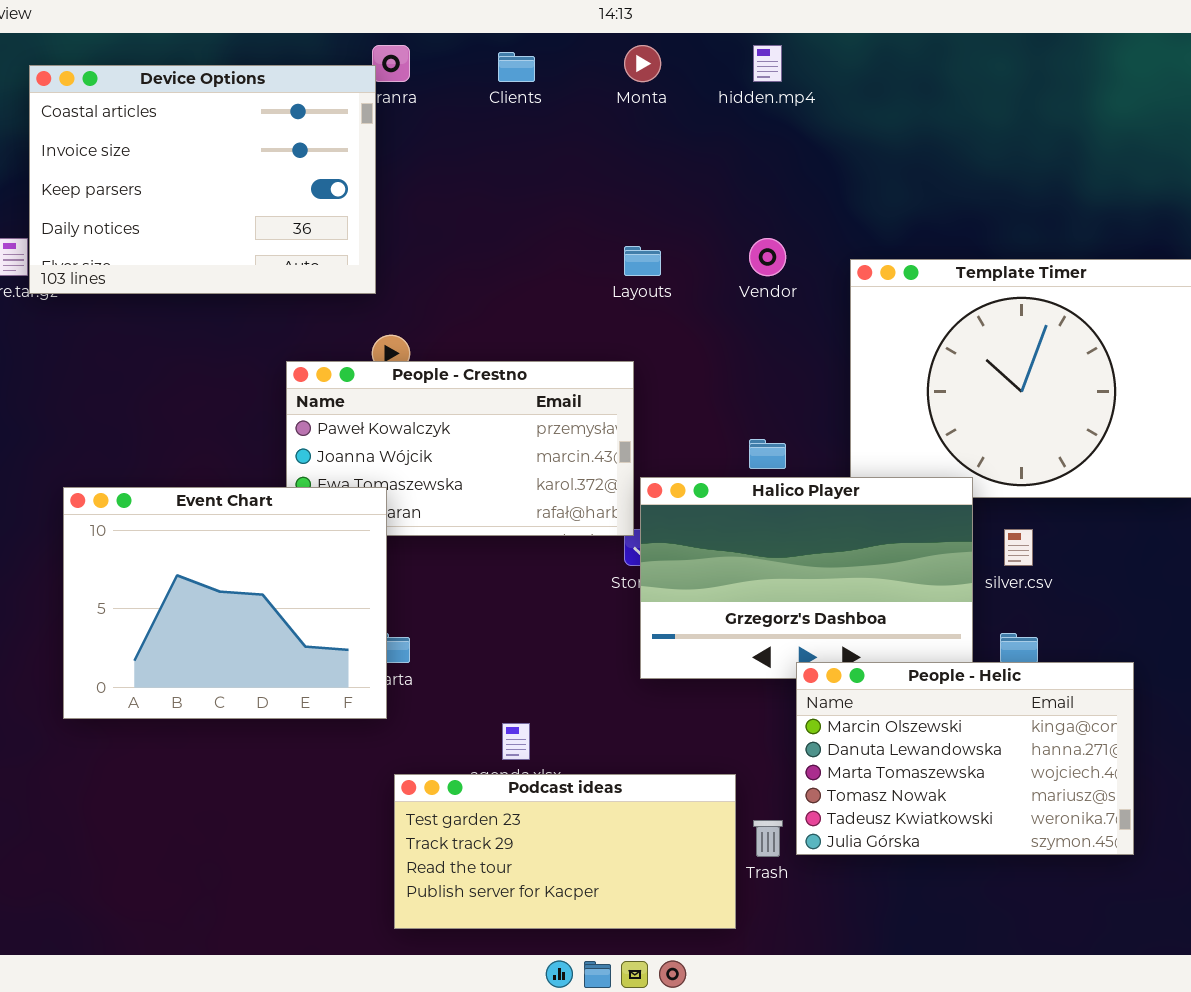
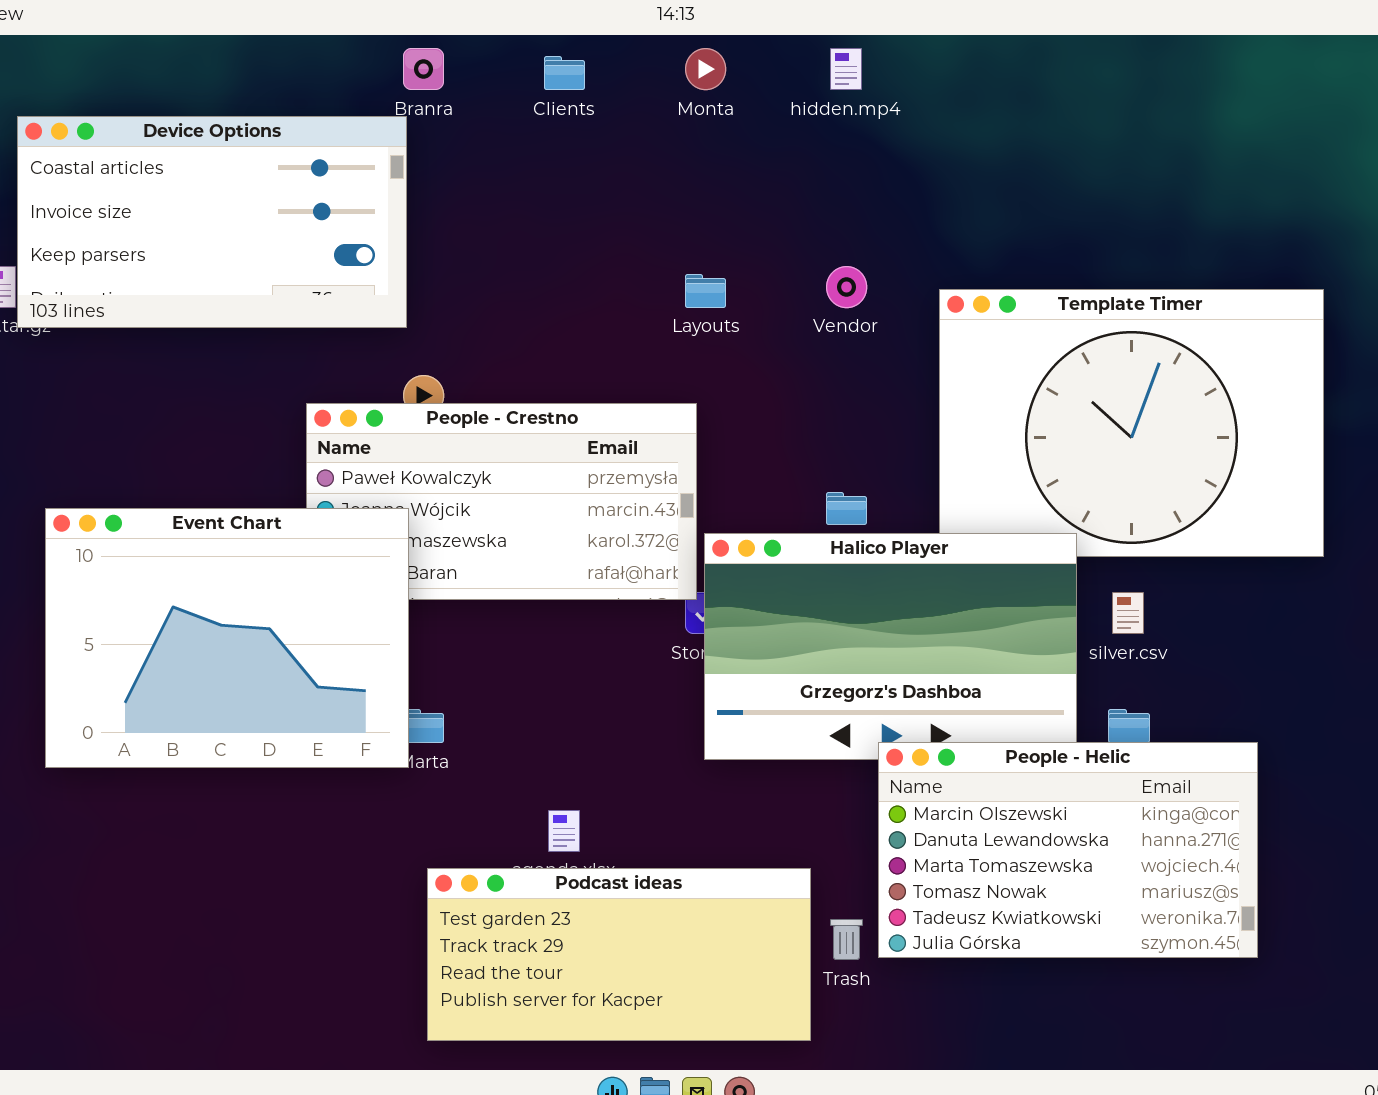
Device Options: [29,65,376,294] -> [17,116,407,328], resized
Event Chart: [63,487,387,719] -> [45,508,409,768], moved

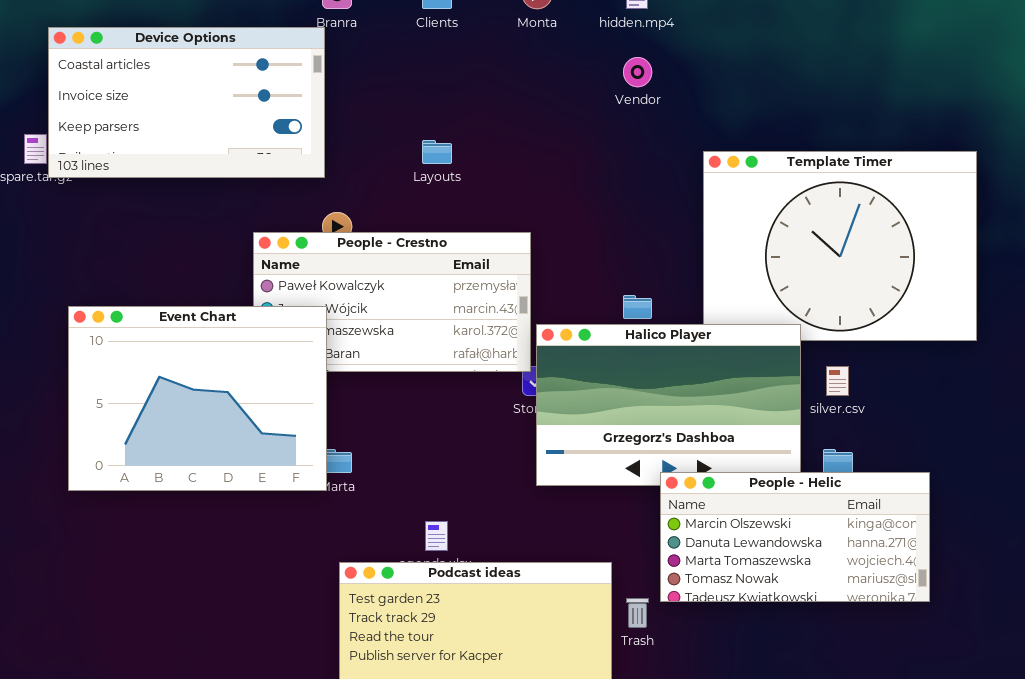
Vendor: [826,266,867,308] -> [623,57,652,87], moved
Layouts: [685,274,726,308] -> [422,140,452,164], moved
People - Helic: [878,742,1258,958] -> [660,472,930,602], resized

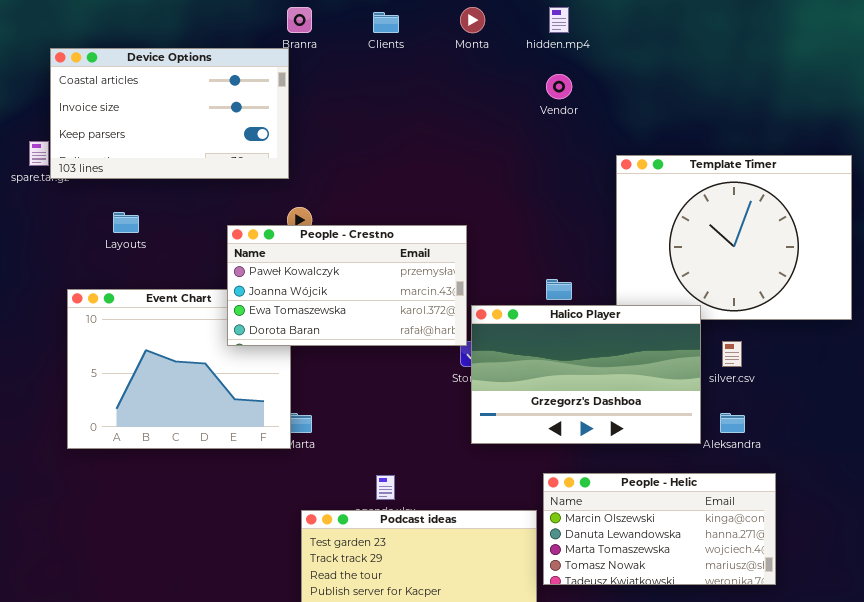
Layouts: [422,140,452,164] -> [113,212,139,233], moved
People - Crestno: [253,232,531,372] -> [227,225,467,346], raised
People - Helic: [660,472,930,602] -> [543,473,776,585], moved

